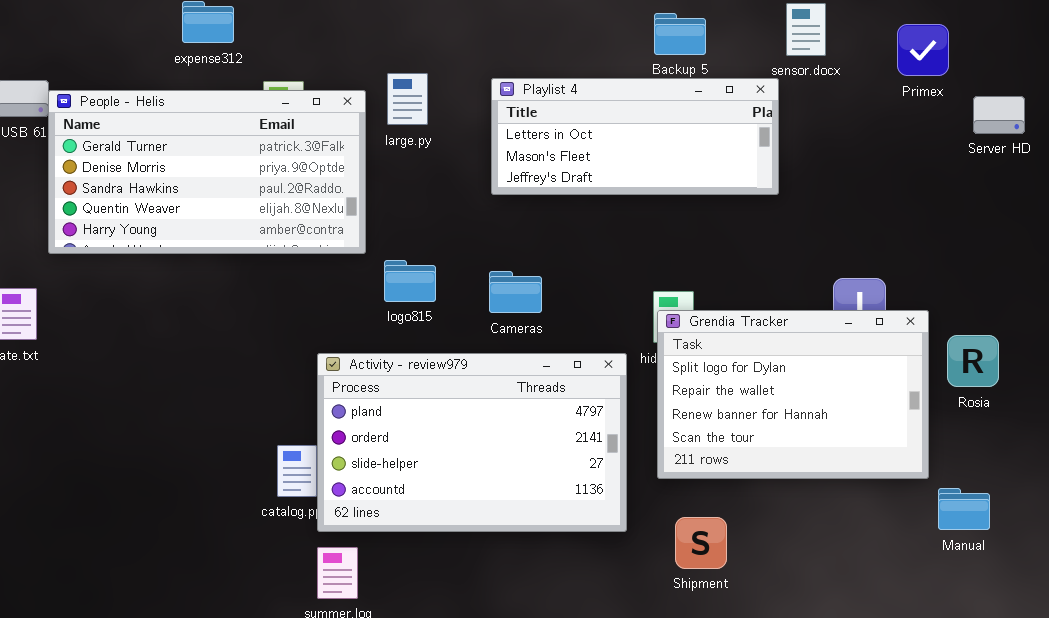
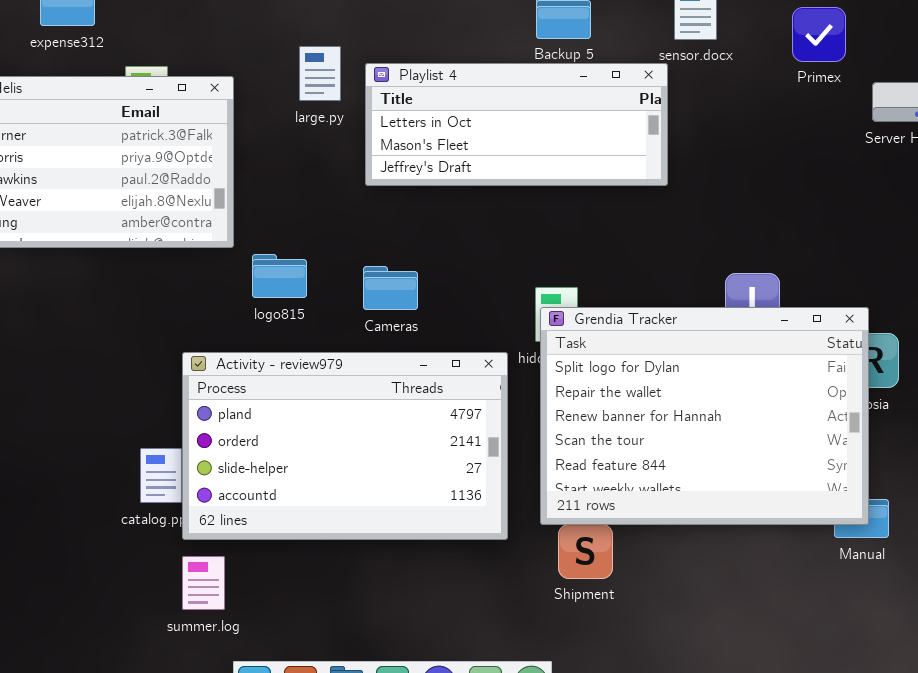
large.py: [387,73,428,125] -> [299,46,341,101], moved
Grendia Tracker: [657,310,929,479] -> [540,307,869,525], resized

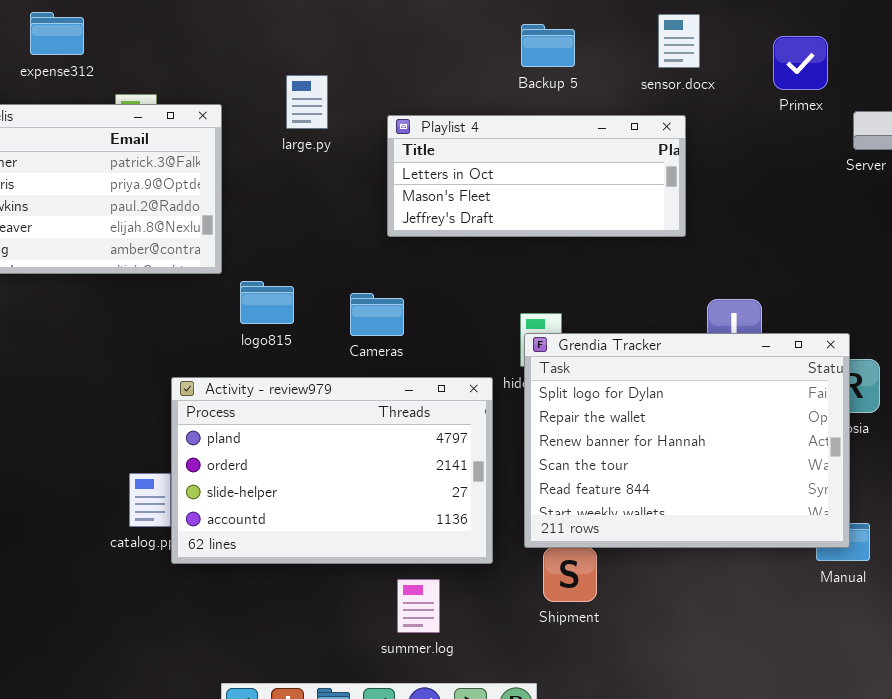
Playlist 4: [365,63,668,186] -> [387,115,686,237], moved
summer.log: [182,556,225,610] -> [397,579,440,633], moved

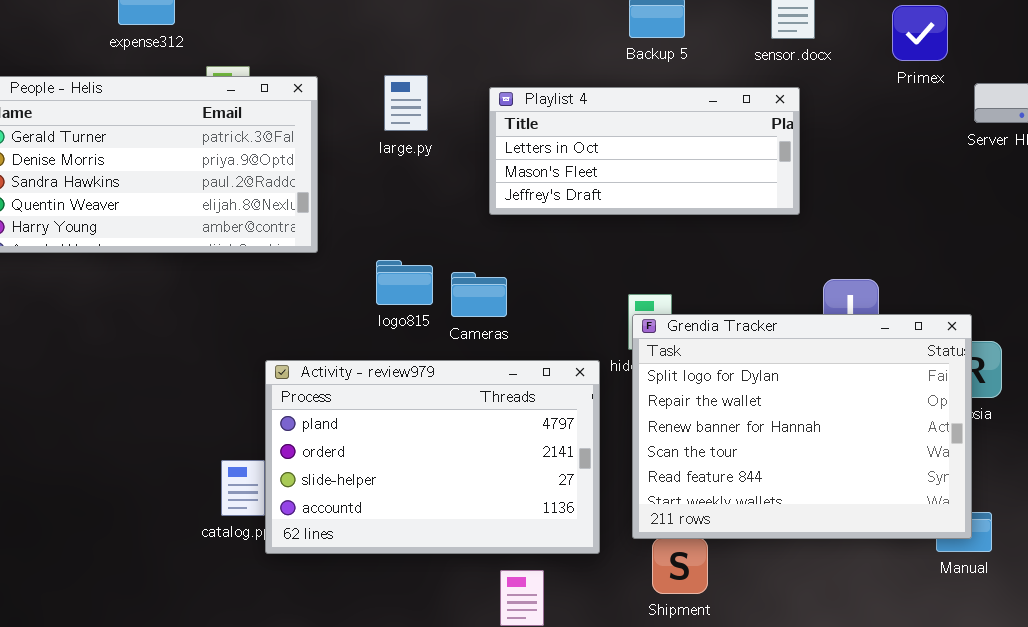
large.py: [286,75,328,129] -> [384,75,428,131], moved
logo815: [240,281,294,324] -> [376,260,433,305], moved

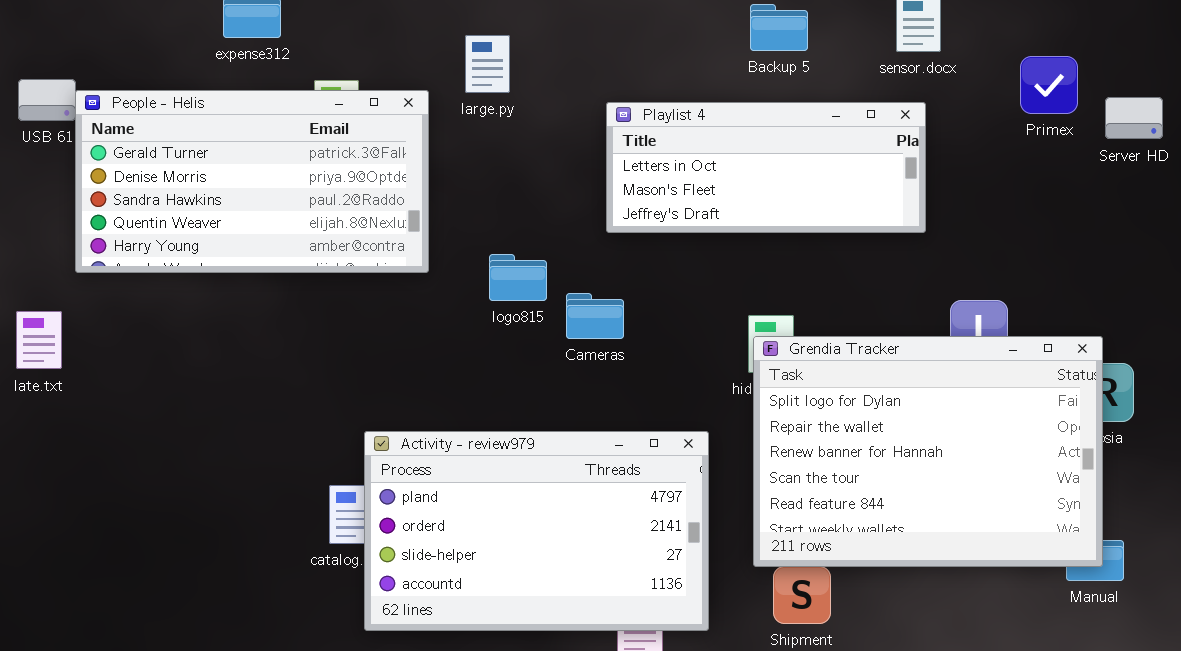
Primex: [892,5,948,61] -> [1020,56,1078,114], moved
large.py: [384,75,428,131] -> [465,35,510,93], moved
logo815: [376,260,433,305] -> [489,254,547,301], moved
Activity - review979: [265,360,600,554] -> [364,431,709,631], moved

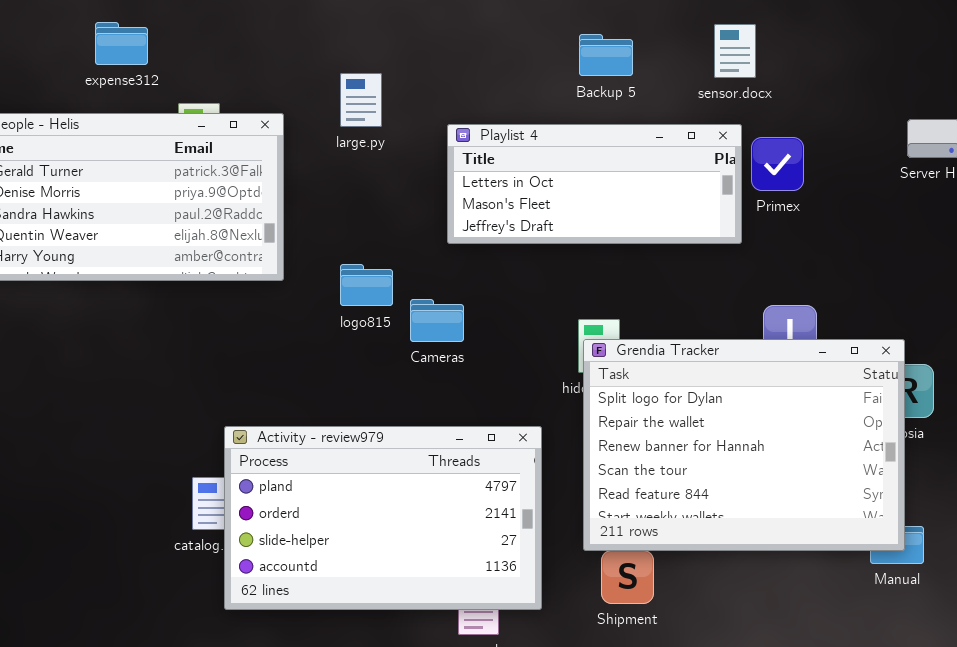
large.py: [465,35,510,93] -> [340,73,382,127], moved
Primex: [1020,56,1078,114] -> [751,137,804,191], moved

